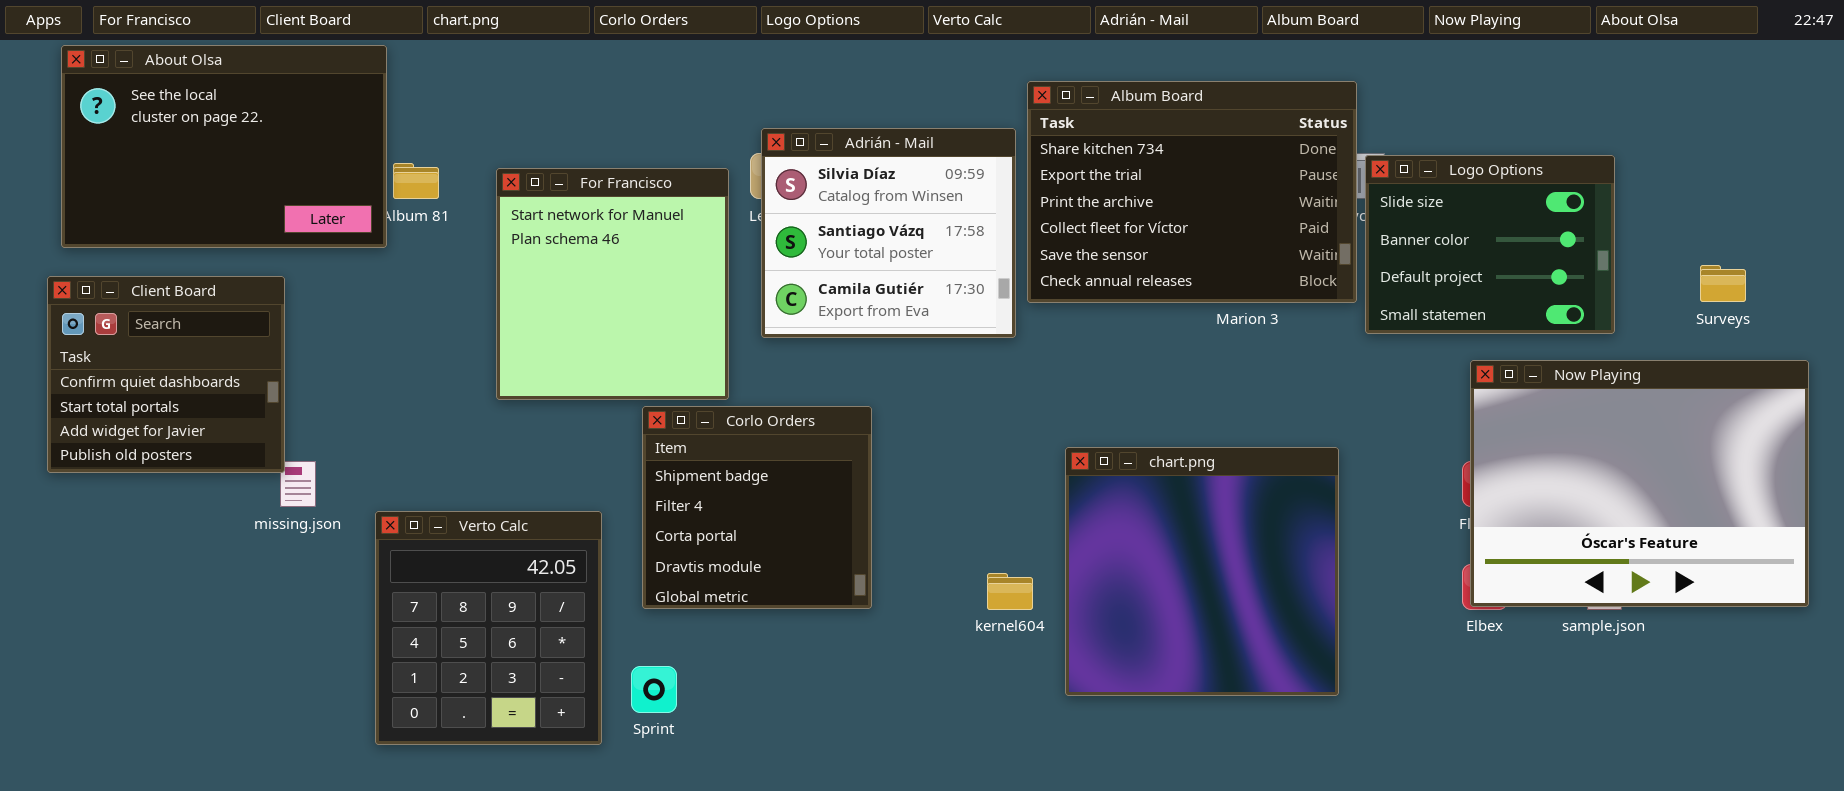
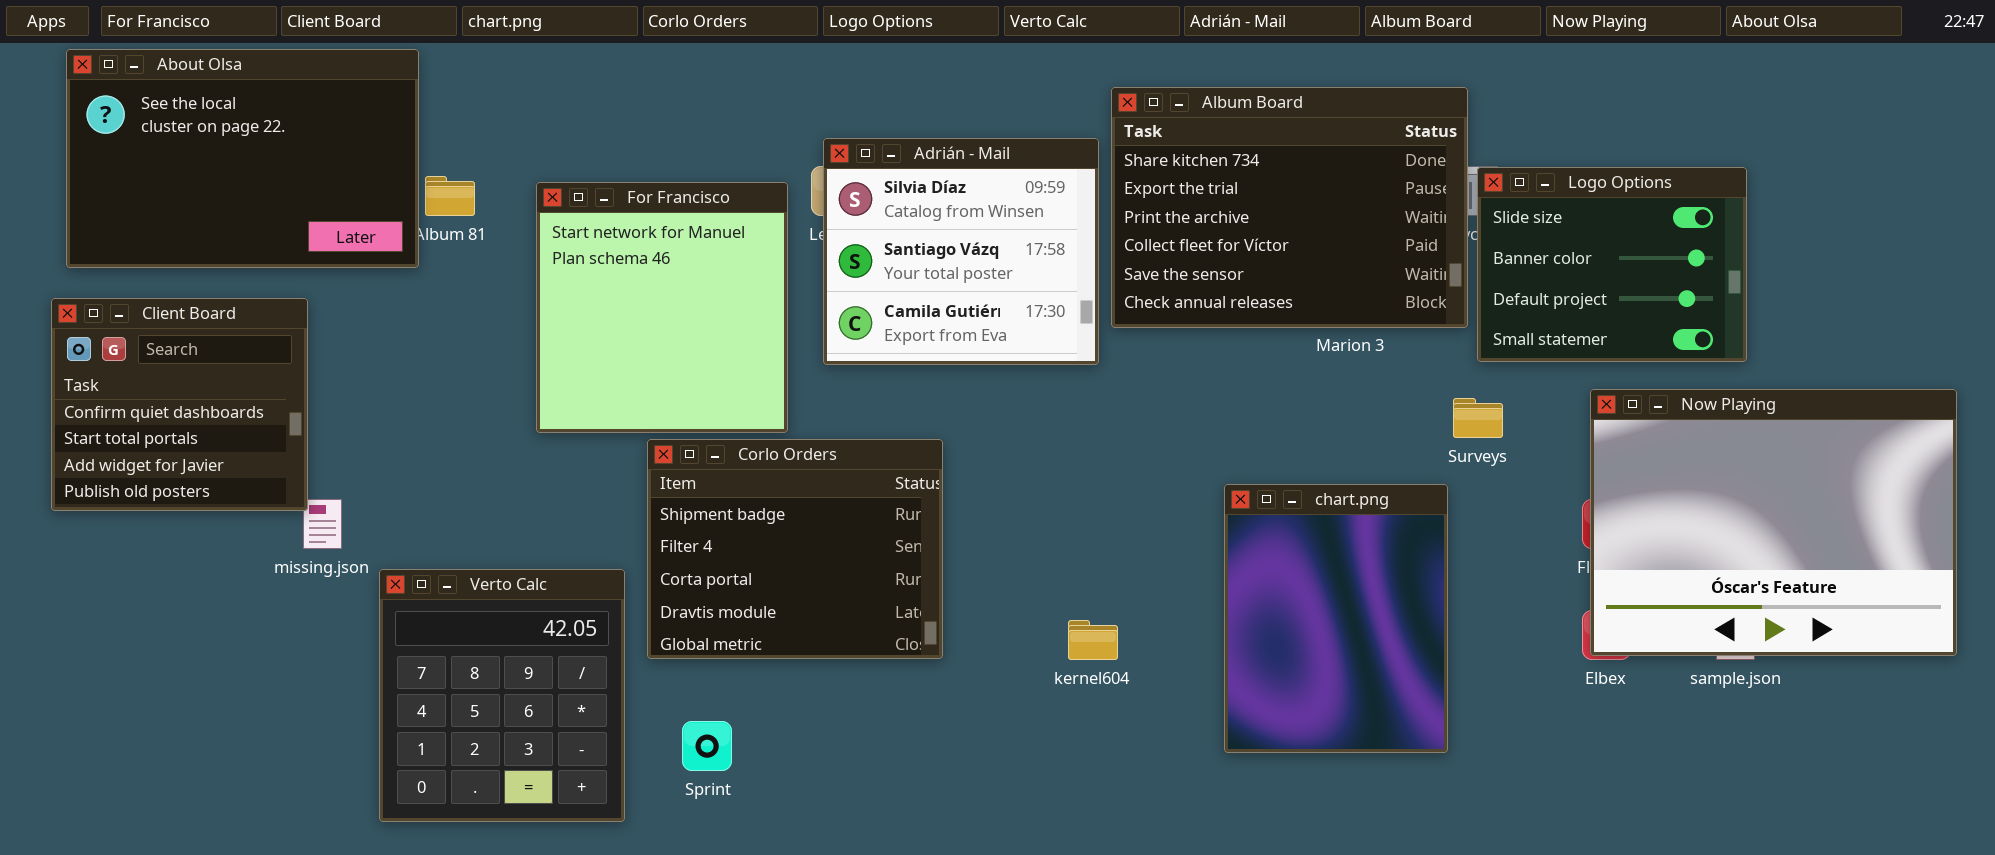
Surveys: [1700,265,1746,302] -> [1453,398,1503,438], moved
Corlo Orders: [642,406,872,609] -> [647,439,943,659], resized
chart.png: [1065,447,1339,696] -> [1224,484,1448,753], resized
Verto Calc: [375,511,602,745] -> [379,569,625,822], moved

